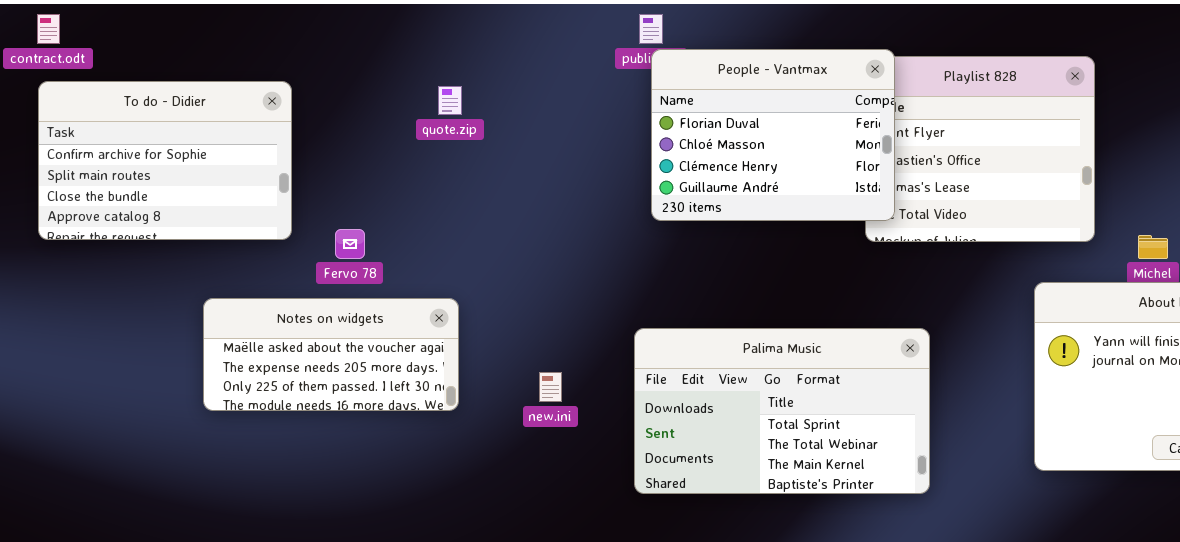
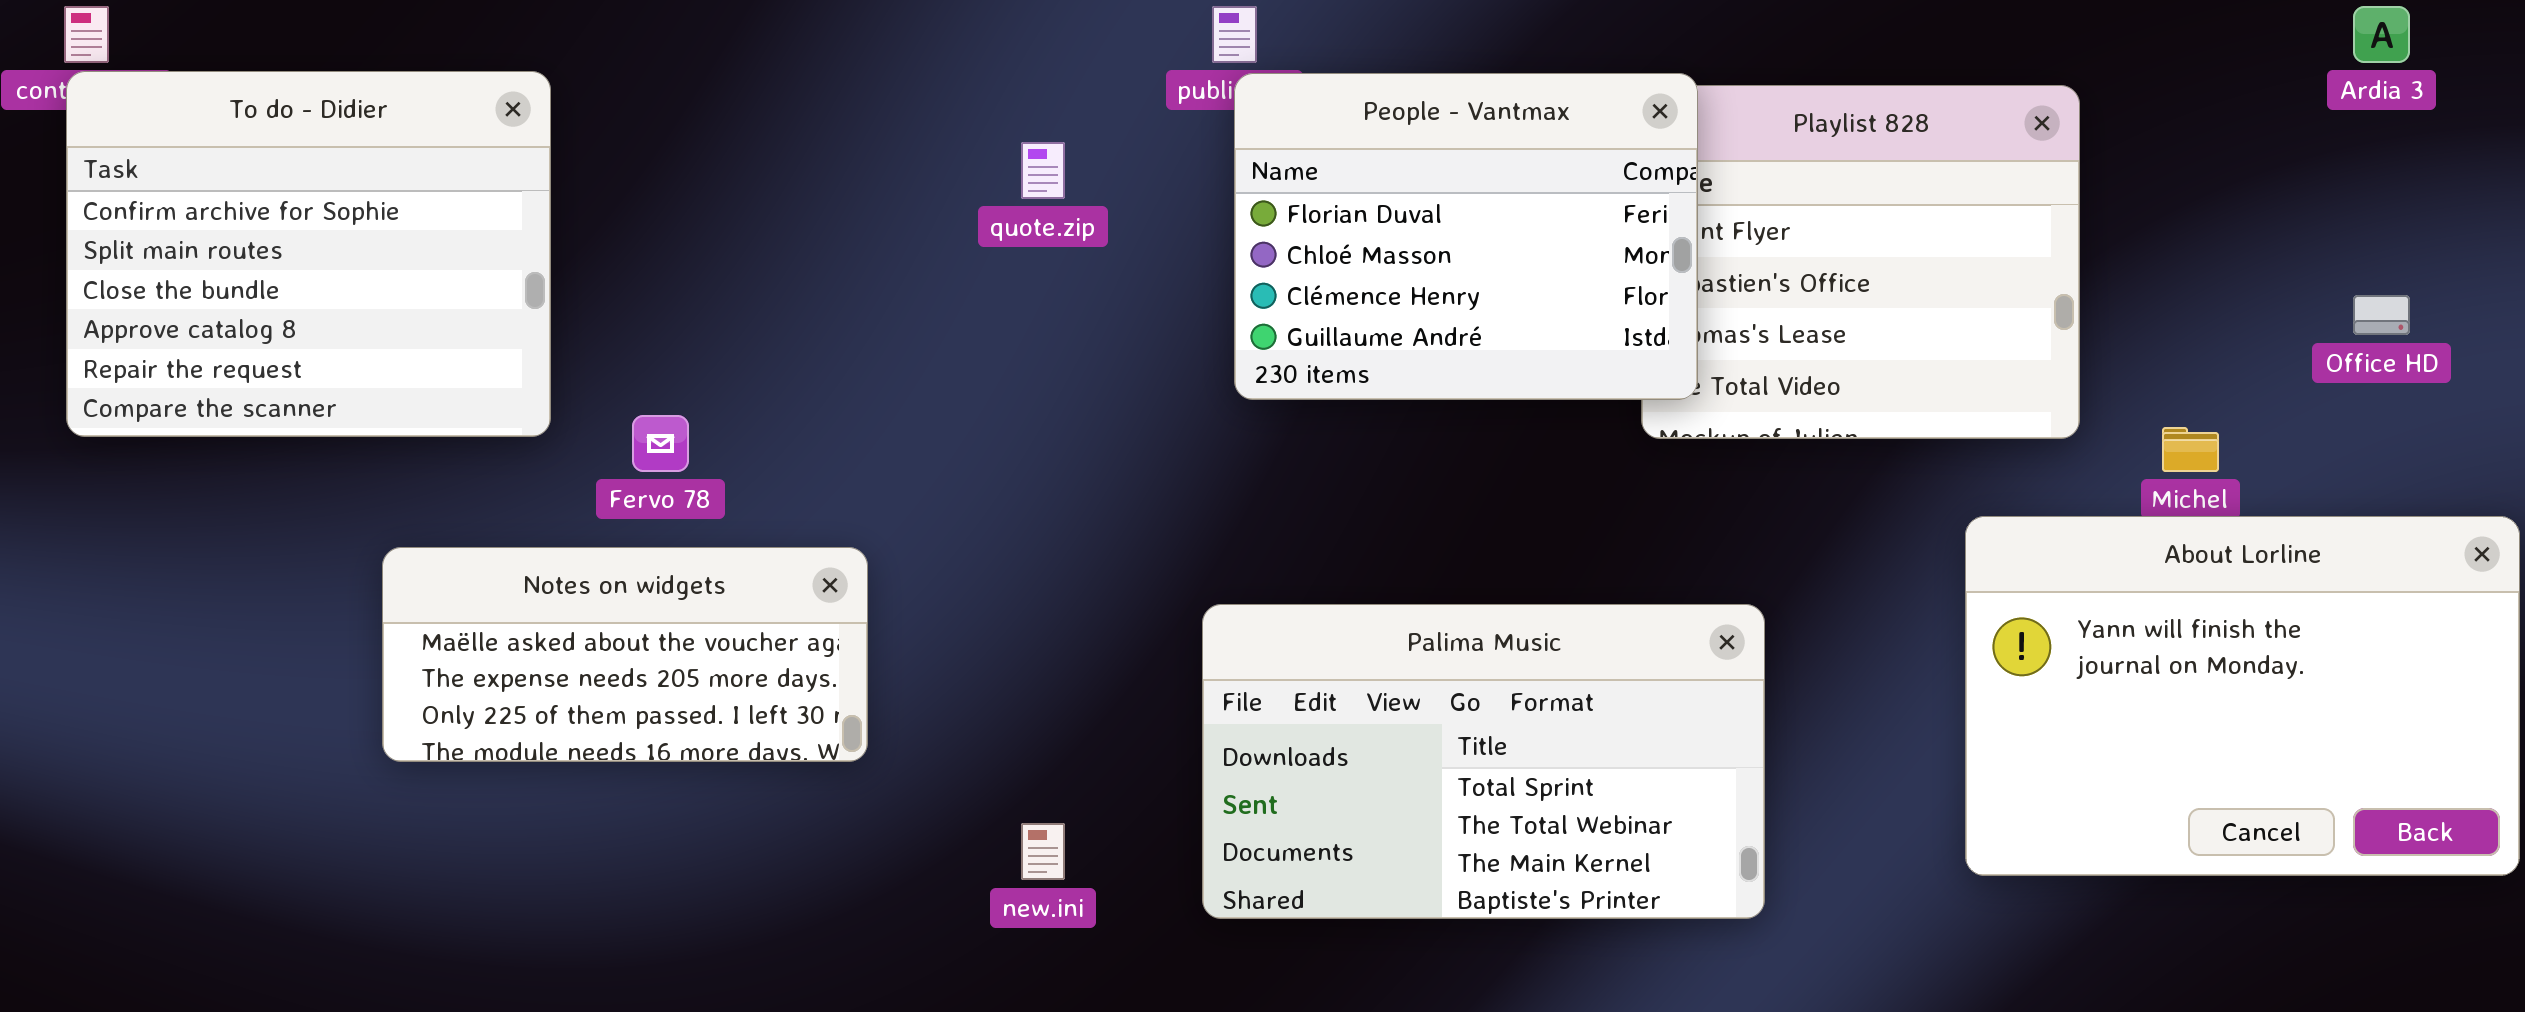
To do - Didier: [38,81,292,240] -> [66,71,551,437], resized
quote.zip: [438,86,462,115] -> [1021,142,1065,199], moved
new.ini: [539,372,562,402] -> [1021,823,1065,880], moved

